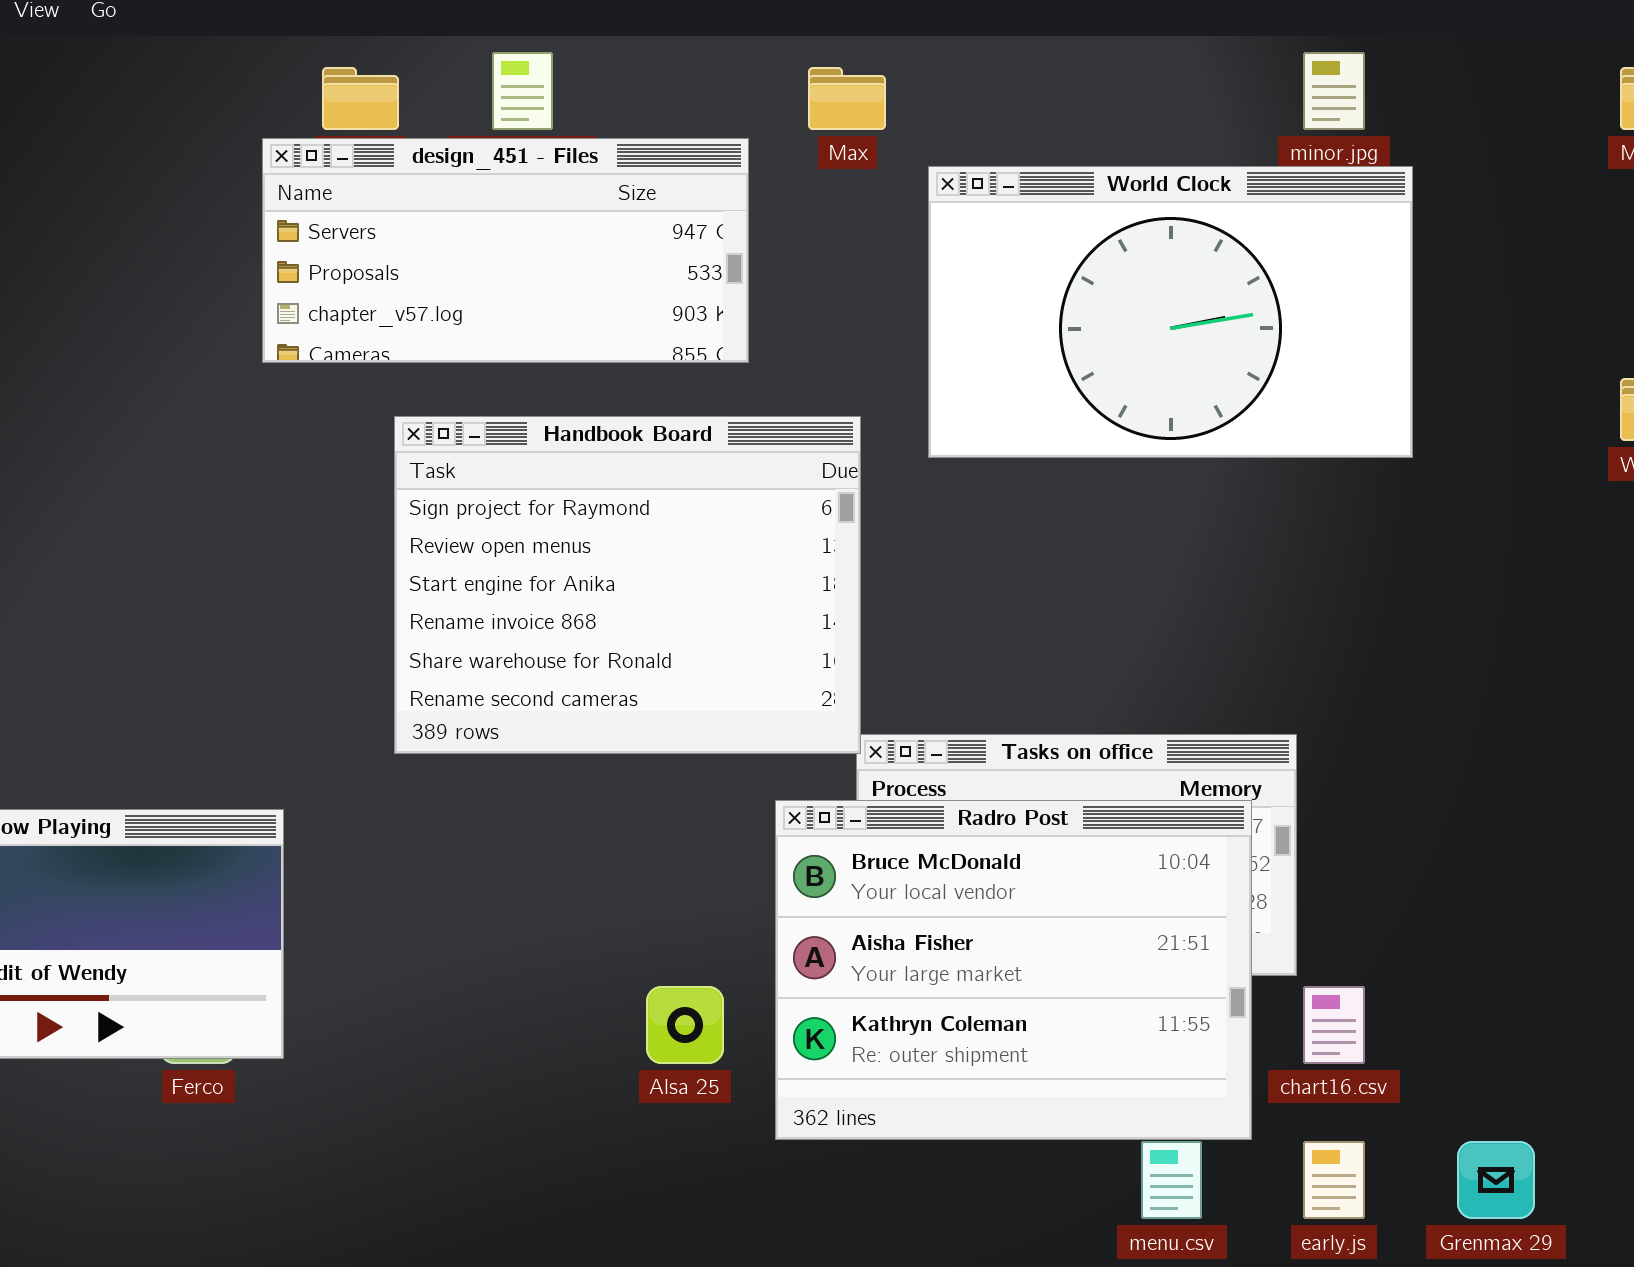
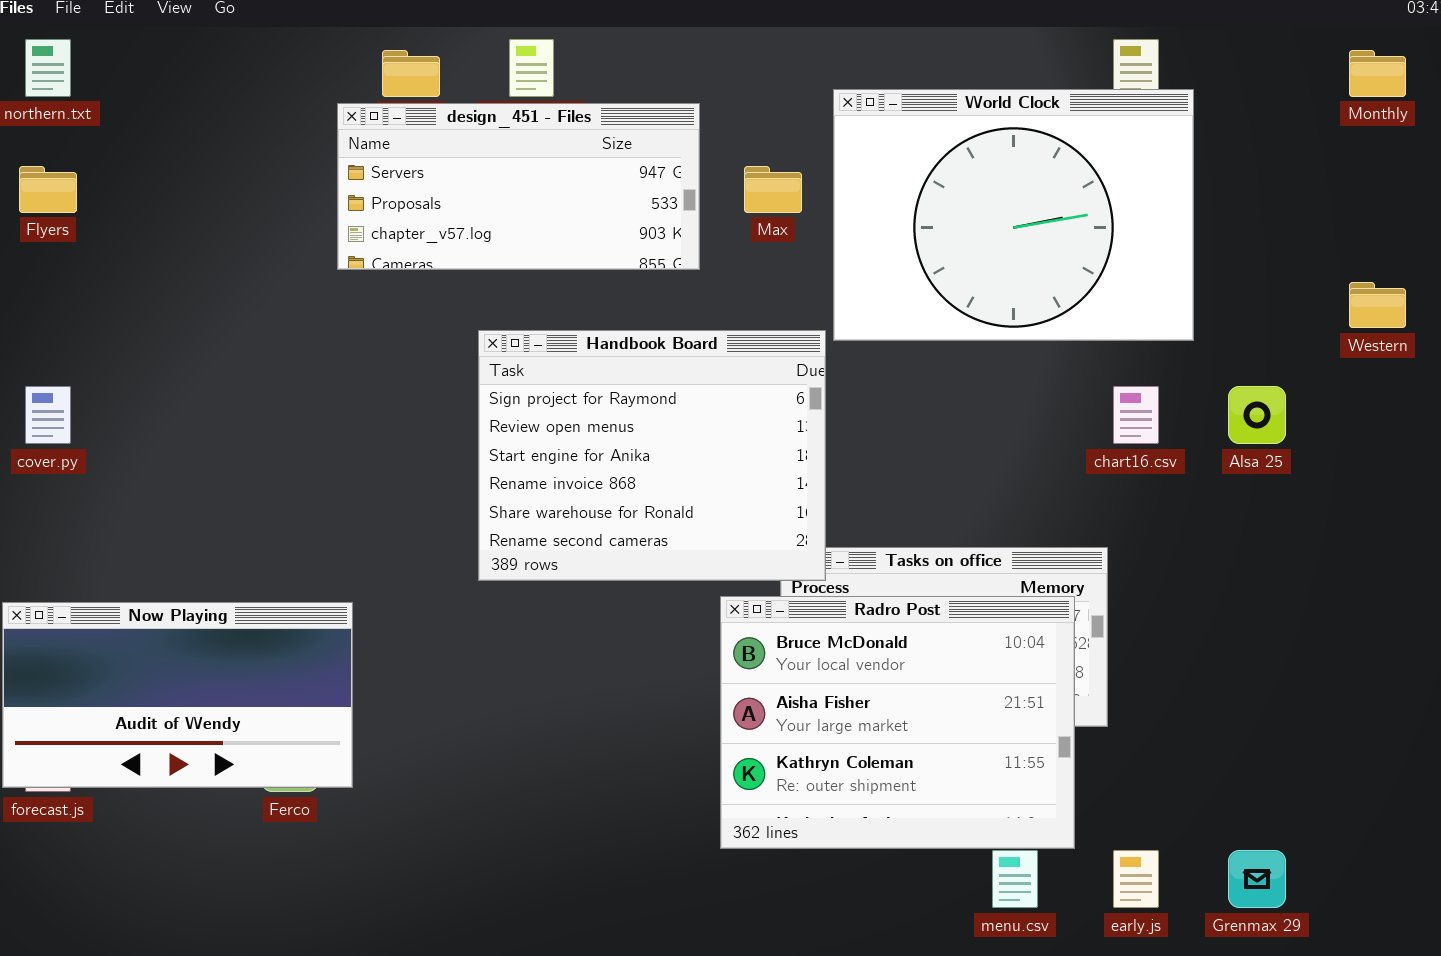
Max: [808,67,886,130] -> [744,166,802,213], moved
World Clock: [928,166,1413,458] -> [833,89,1194,341], resized
Handbook Board: [394,416,861,754] -> [478,330,826,581], moved
Alsa 25: [646,986,724,1064] -> [1228,386,1286,444], moved
chart16.csv: [1303,986,1365,1064] -> [1113,386,1159,444], moved

